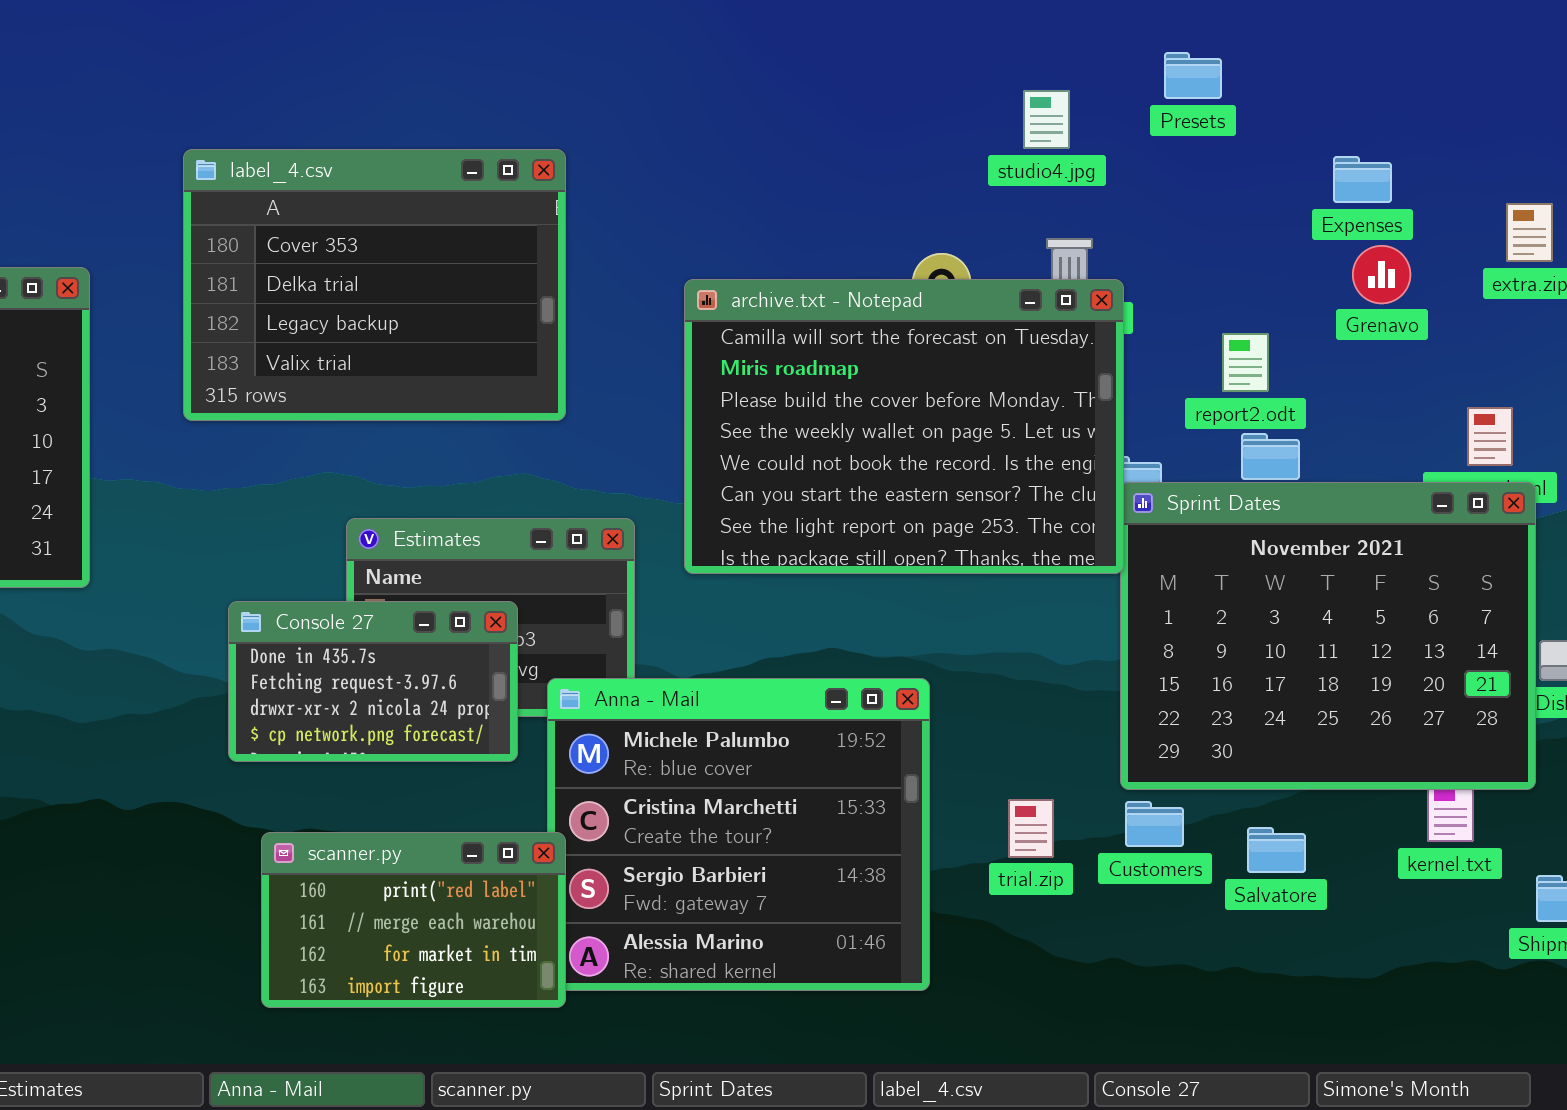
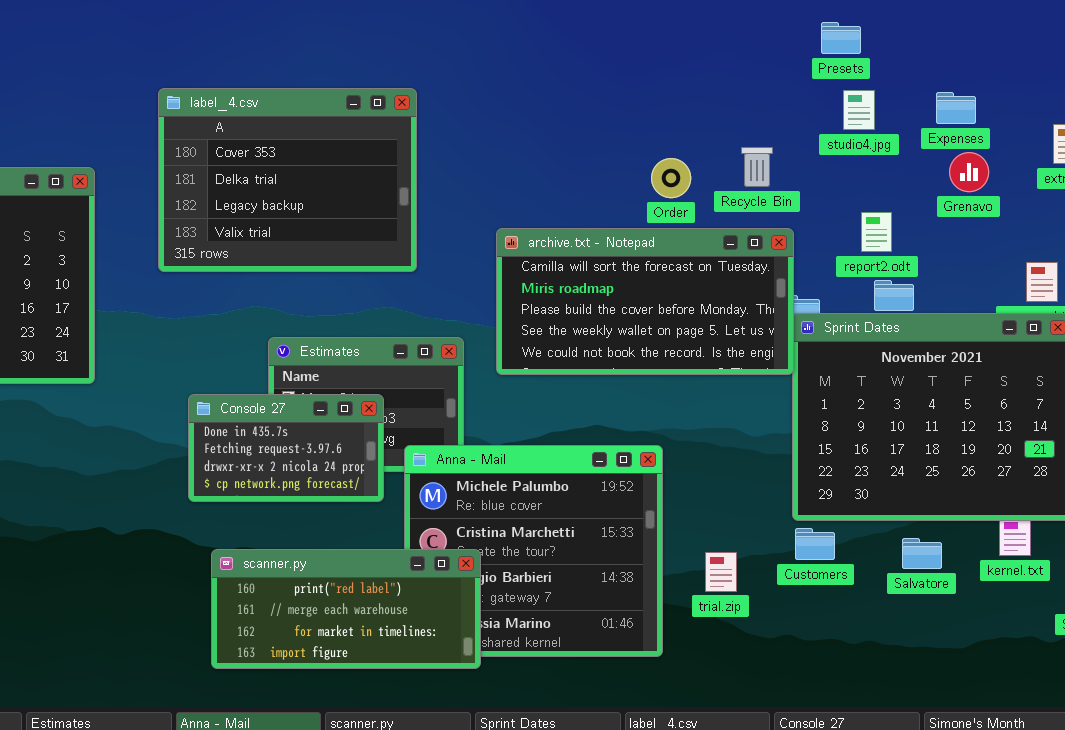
studio4.jpg: [1023,90,1070,149] -> [843,90,875,130], moved
archive.txt - Notepad: [684,279,1124,574] -> [496,228,794,375], resized
trial.zip: [1008,799,1054,858] -> [705,552,737,592], moved
Salvatore: [1247,827,1306,873] -> [902,538,942,569], moved
scanner.py: [261,832,566,1008] -> [211,549,481,669], resized

